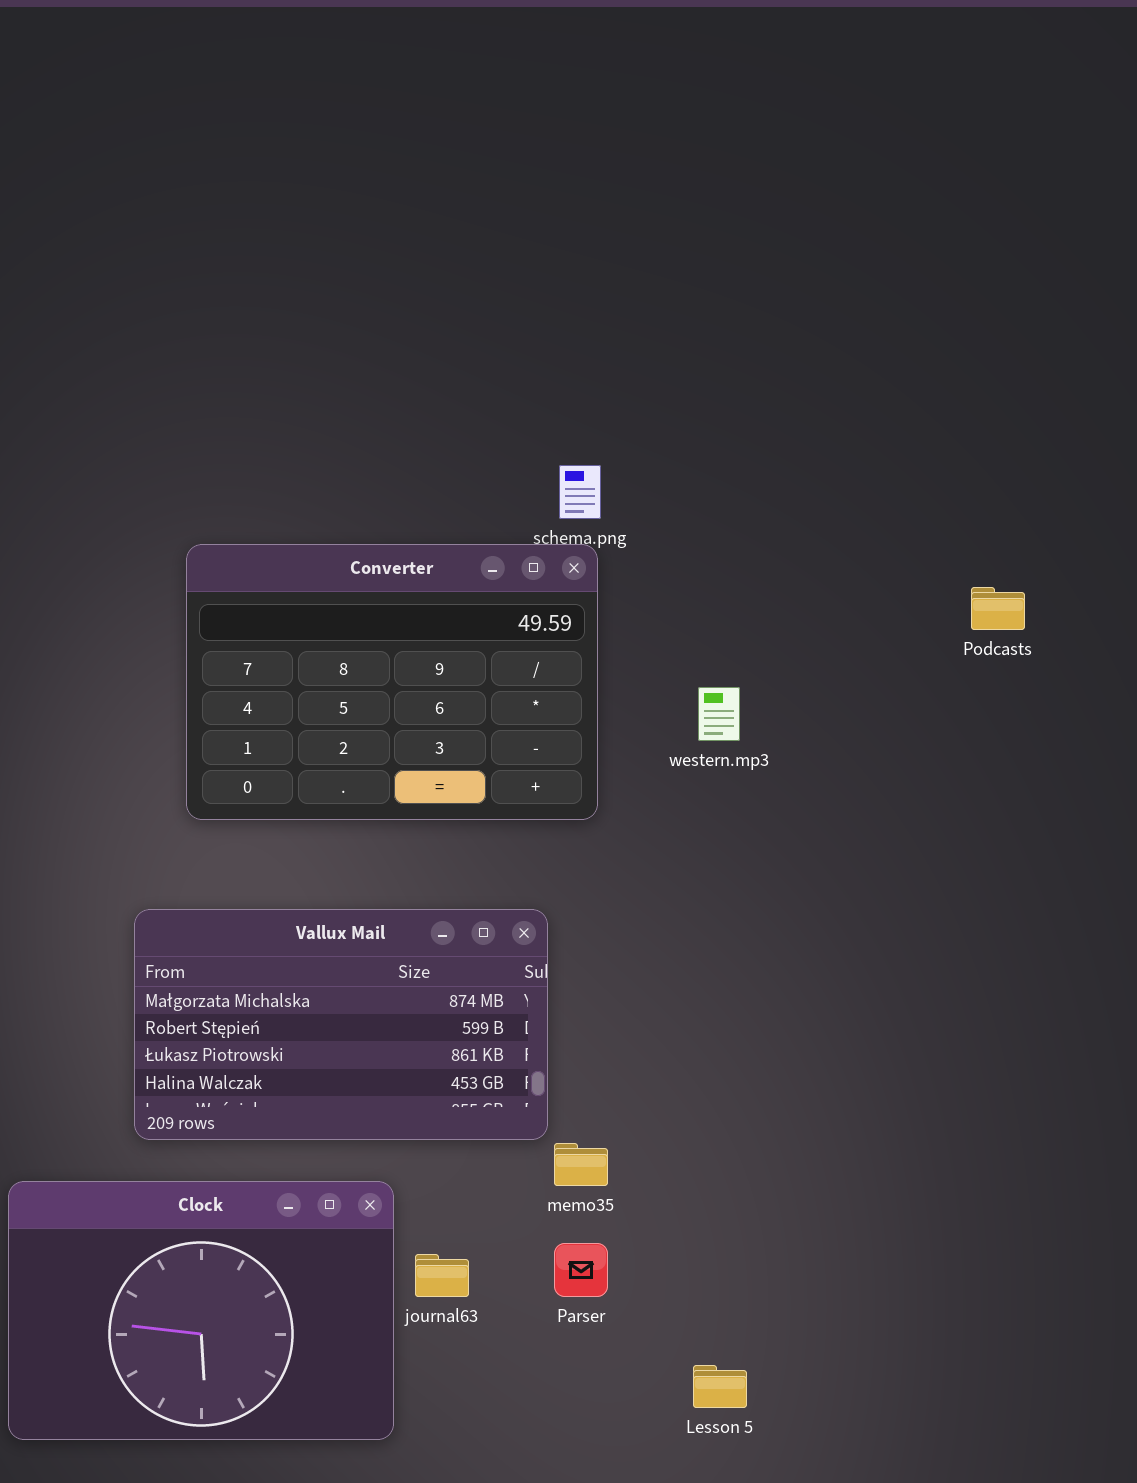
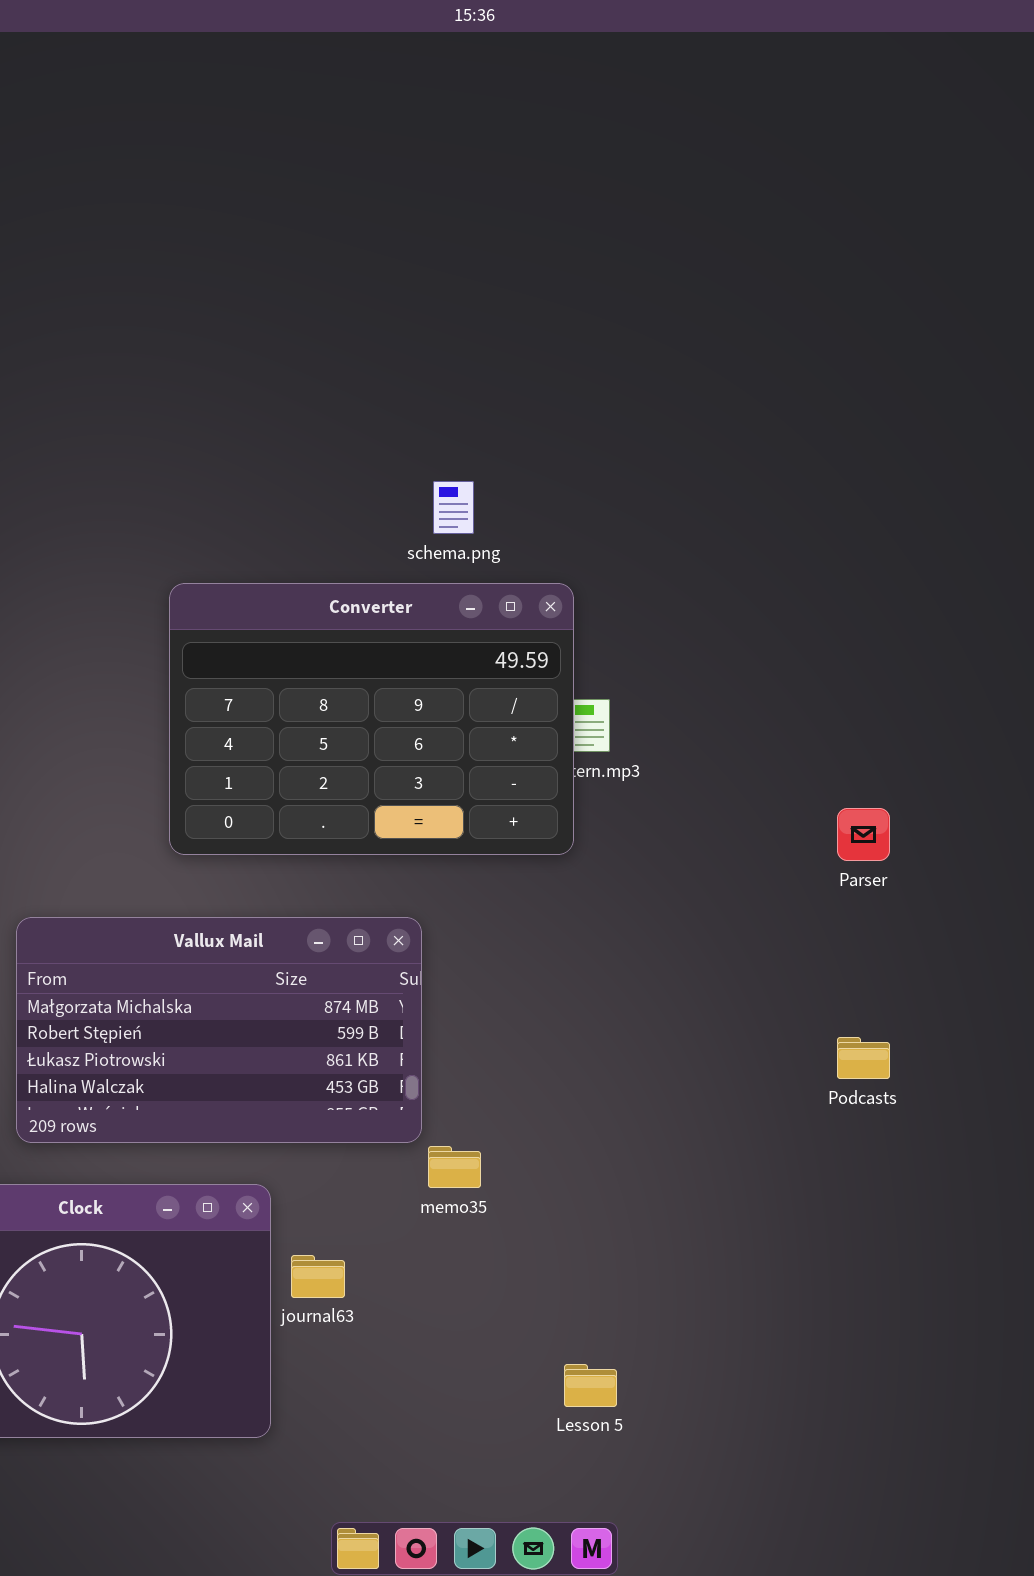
Converter: [186,544,598,820] -> [169,583,574,855], moved
Podcasts: [971,587,1025,630] -> [837,1037,890,1079], moved
Parser: [554,1243,608,1297] -> [837,808,890,861], moved

